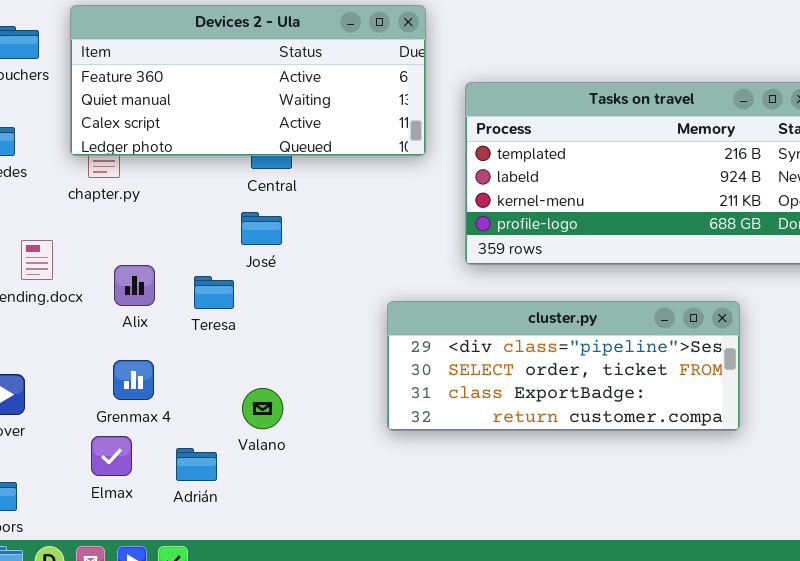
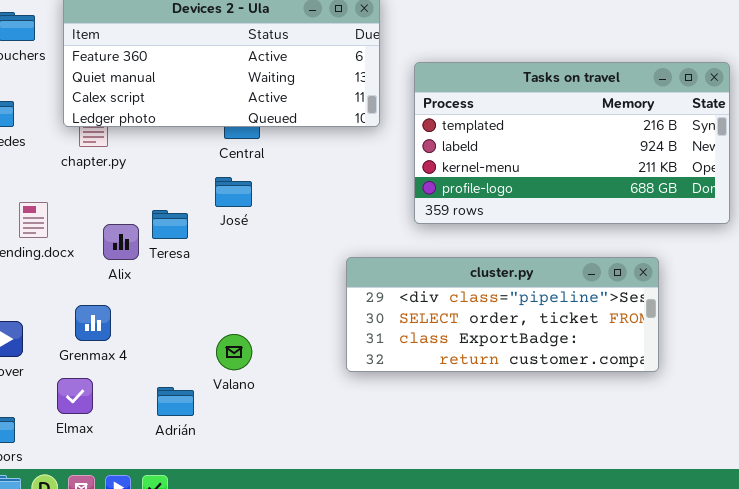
Teresa: [194,276,234,309] -> [152,210,188,239], moved
Grenmax 4: [113,360,154,400] -> [75,305,111,341], moved
Elmax: [91,436,132,476] -> [57,378,93,414], moved

